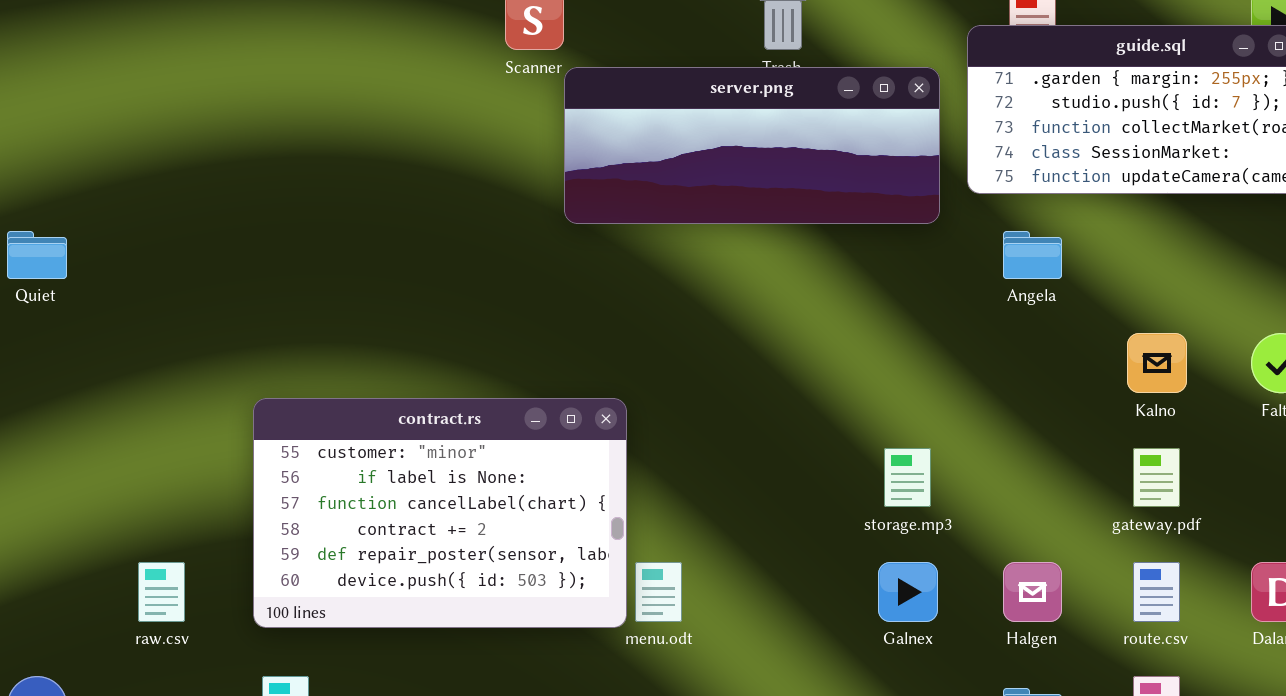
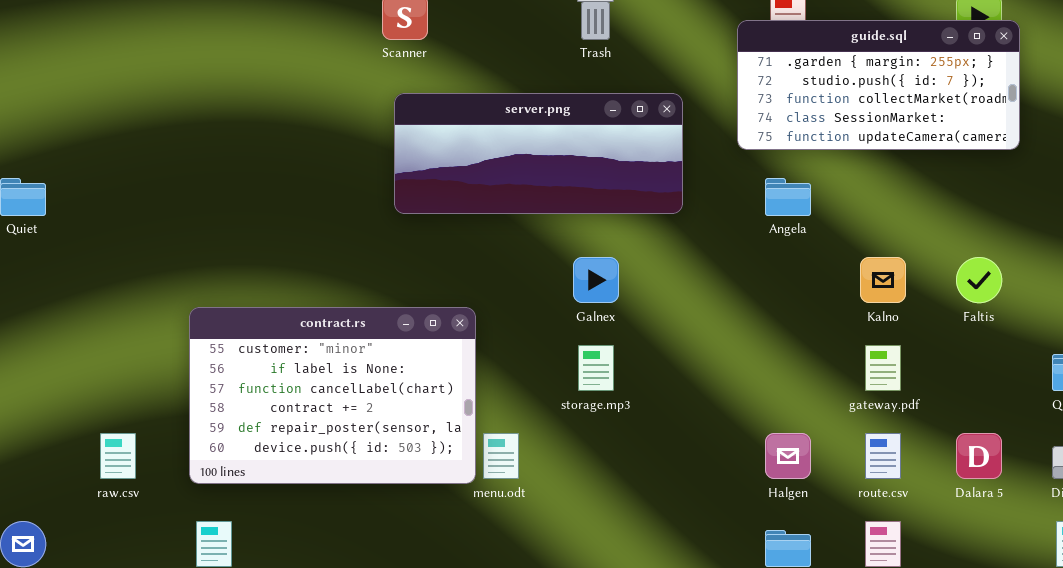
server.png: [564,67,940,224] -> [394,93,683,214], moved
storage.mp3: [884,448,931,507] -> [578,345,614,391], moved
Galnex: [878,562,938,622] -> [573,257,619,303], moved

